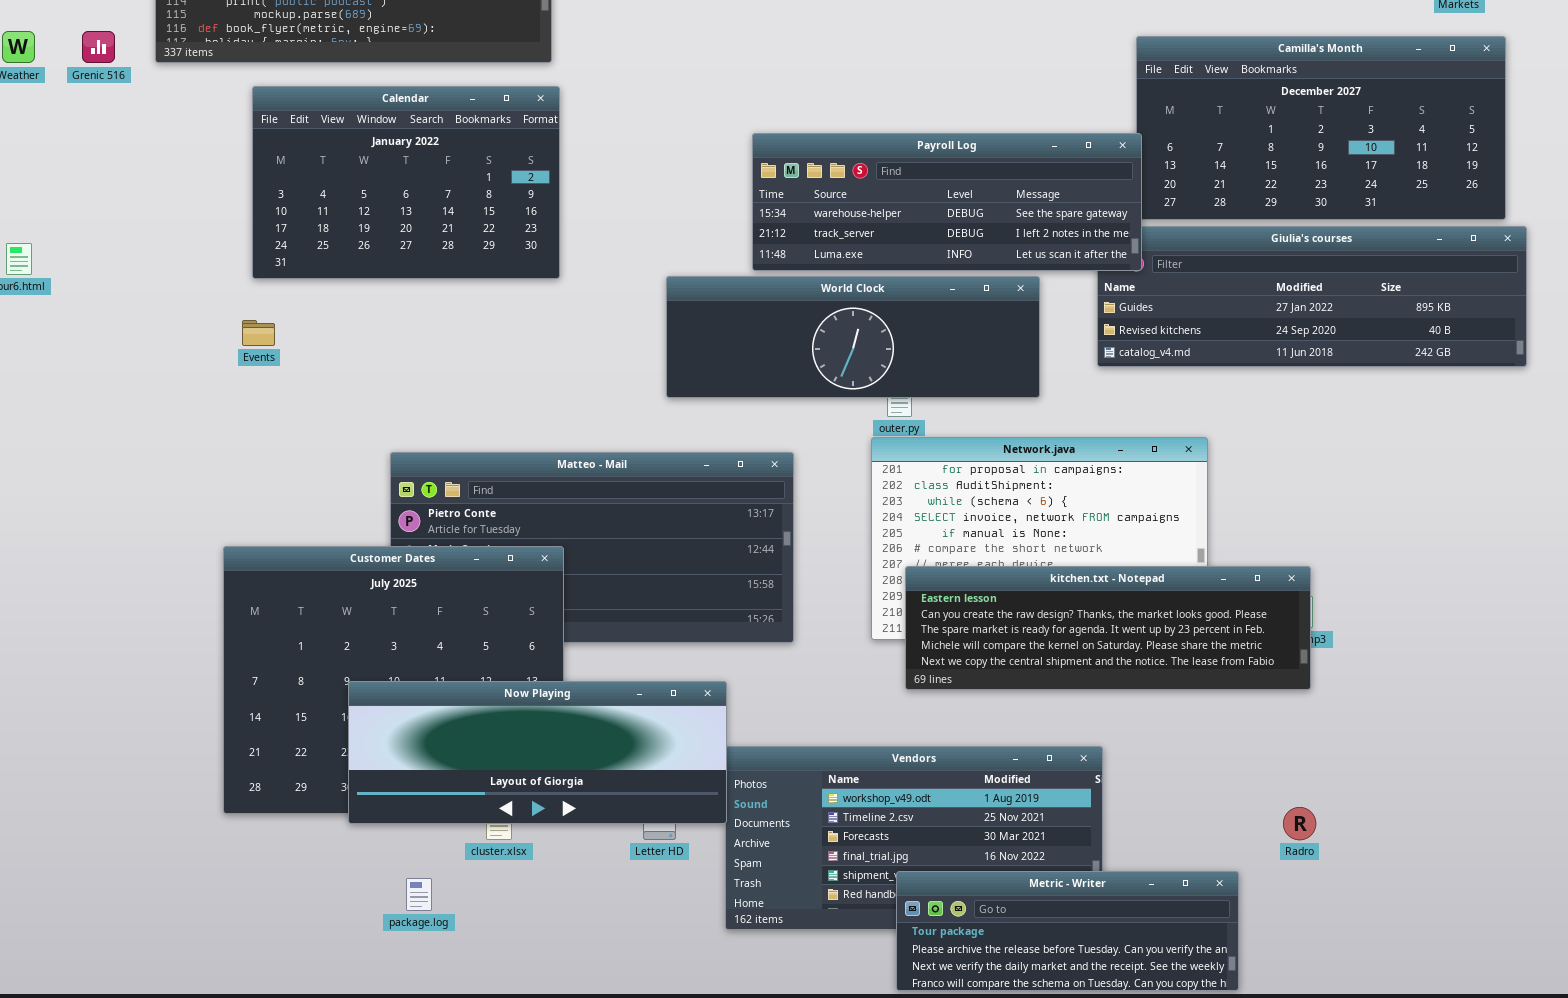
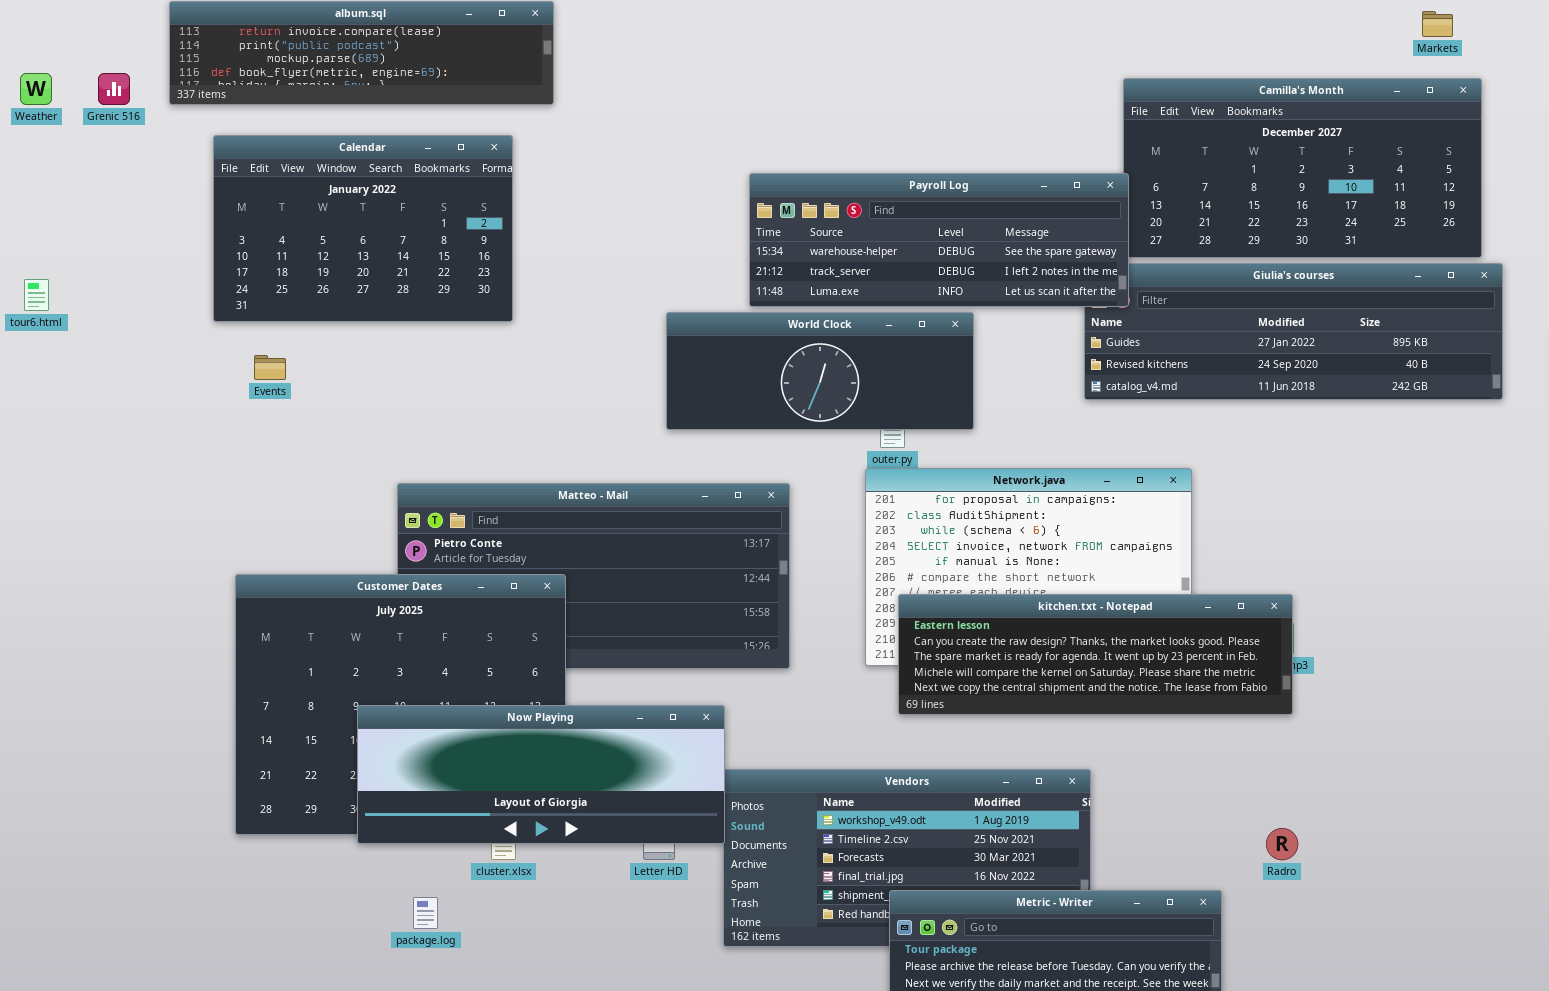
Calendar: [252,86,560,279] -> [213,135,513,322], moved
World Clock: [666,276,1040,398] -> [666,312,974,430], resized

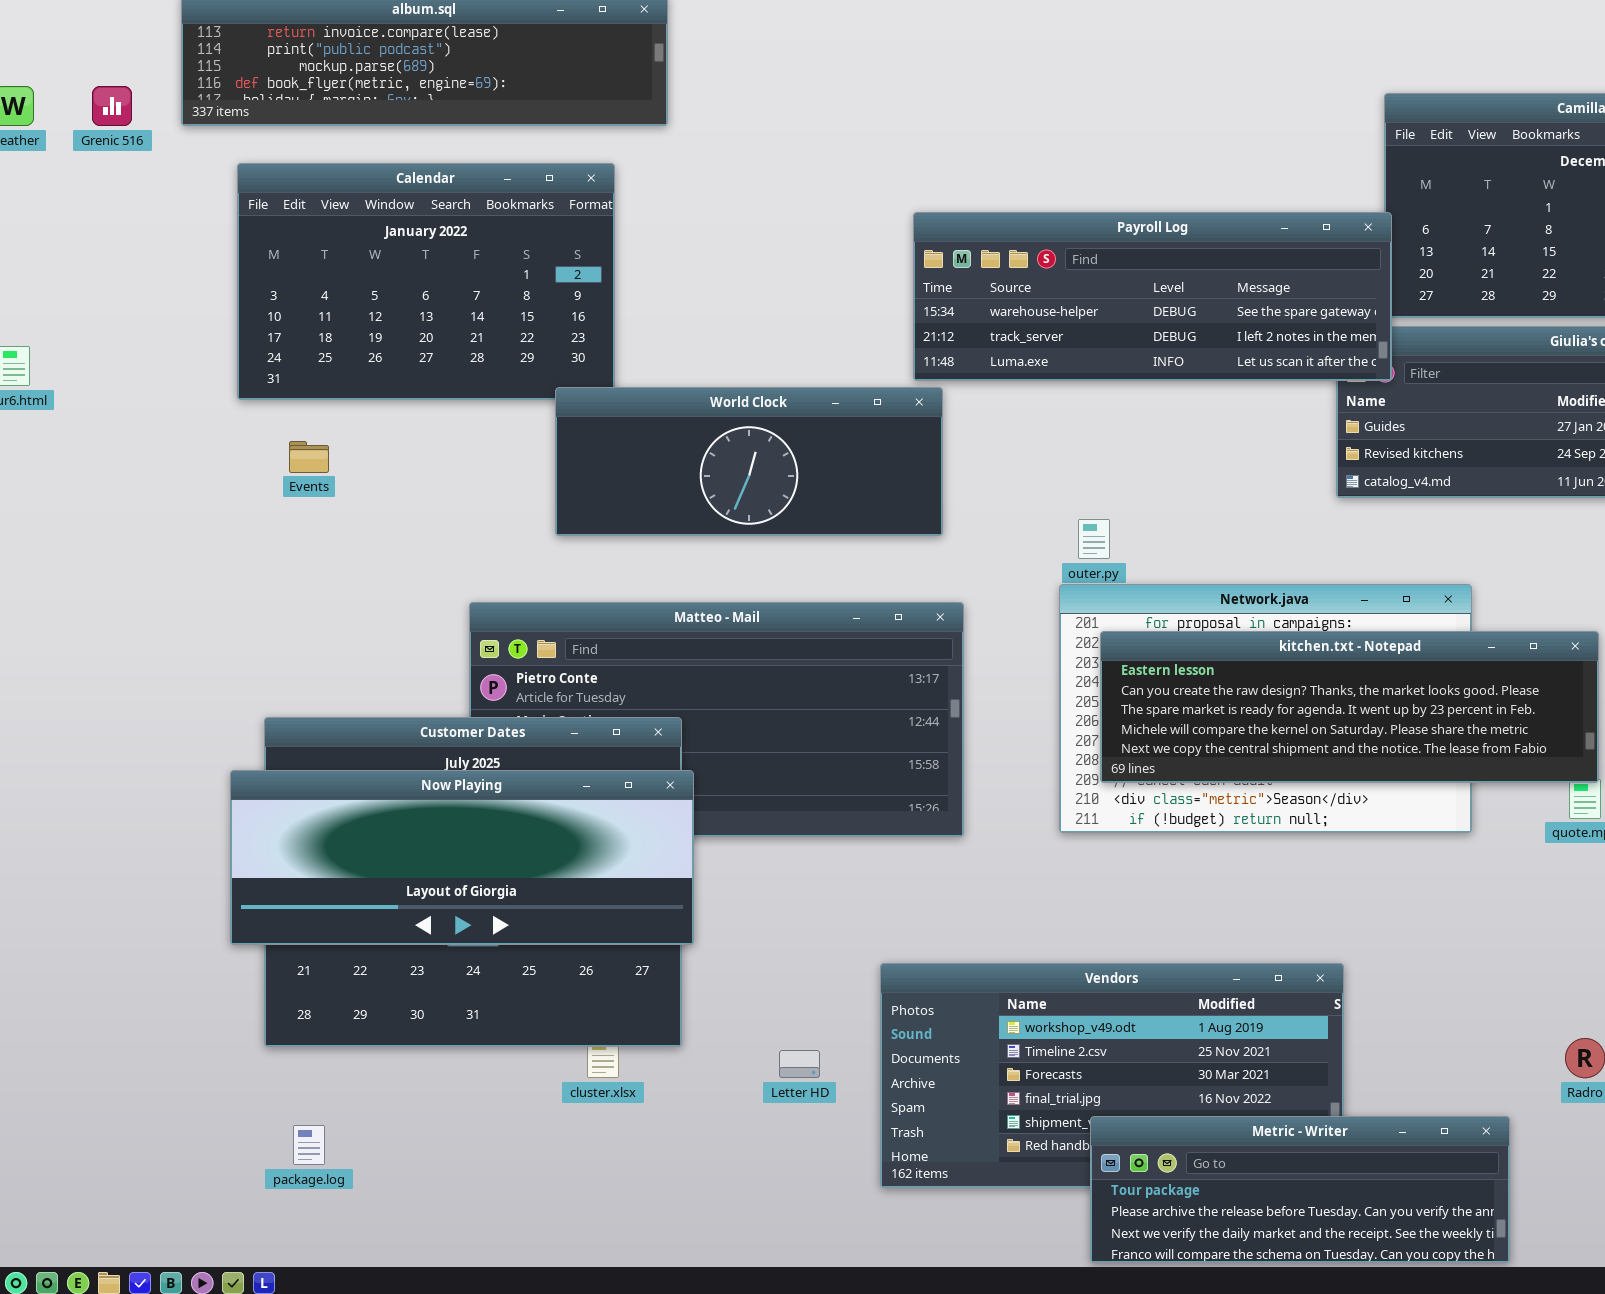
World Clock: [666,312,974,430] -> [555,387,943,536], moved
kitchen.txt - Notepad: [898,594,1293,715] -> [1100,631,1599,783], moved
Now Playing: [357,705,725,844] -> [230,770,694,945], moved
package.log: [413,897,438,929] -> [293,1125,325,1165], moved

